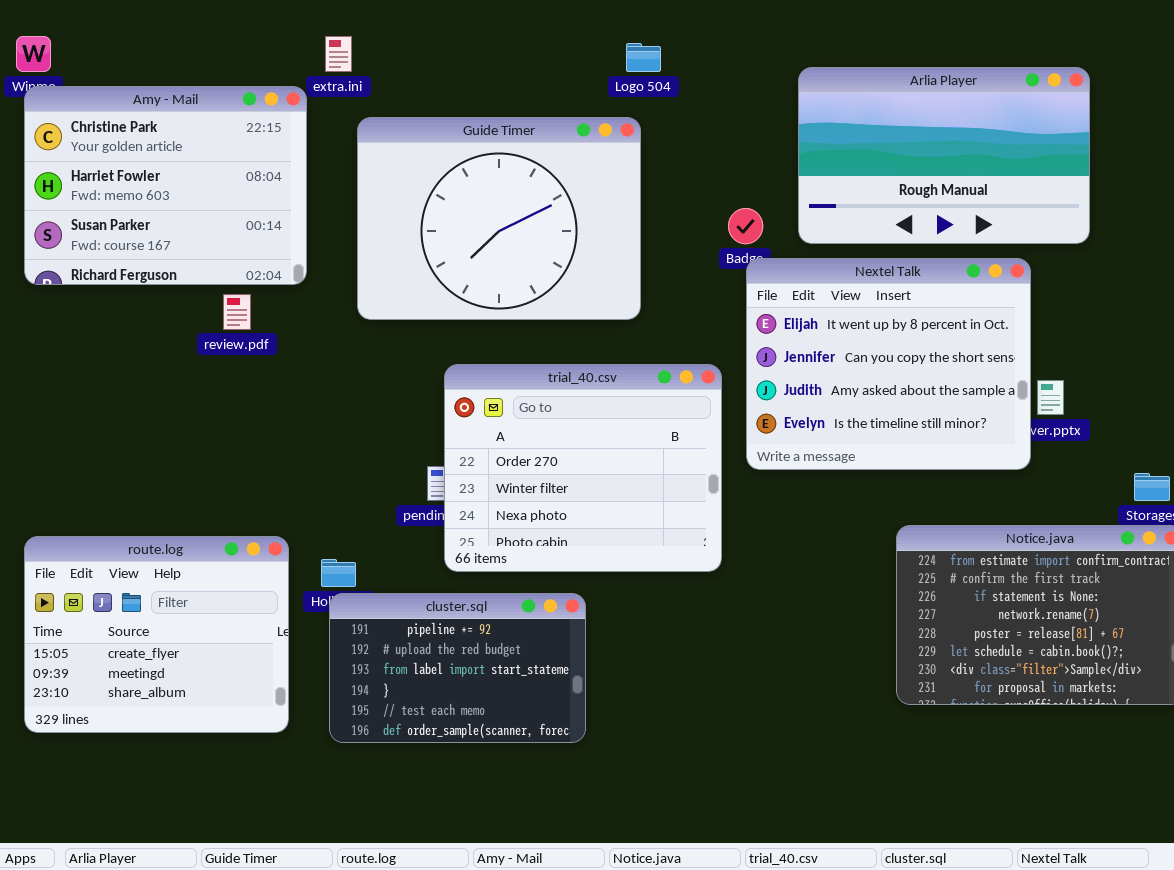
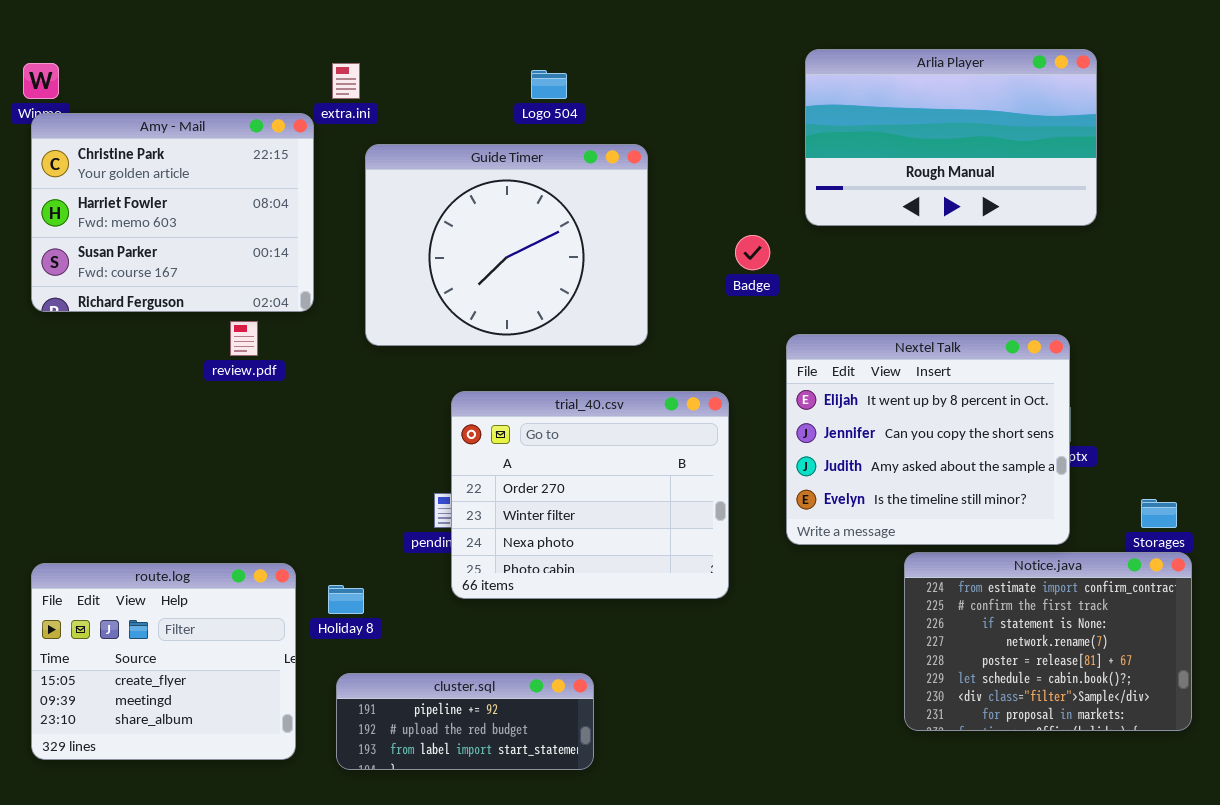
Logo 504: [626,43,661,72] -> [531,70,567,99], moved
Arlia Player: [798,67,1090,244] -> [805,49,1097,226], moved
Nextel Talk: [746,258,1031,470] -> [786,334,1070,545], moved
cluster.sql: [329,593,586,743] -> [336,673,594,770], resized

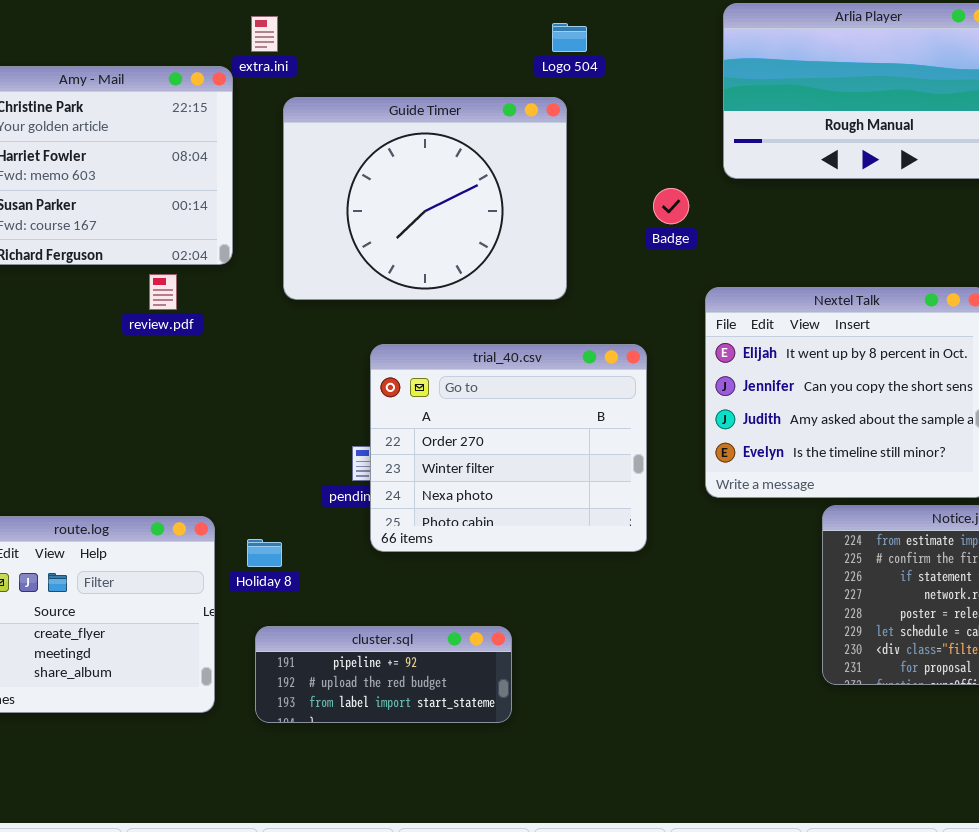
Logo 504: [531,70,567,99] -> [552,23,587,52], moved

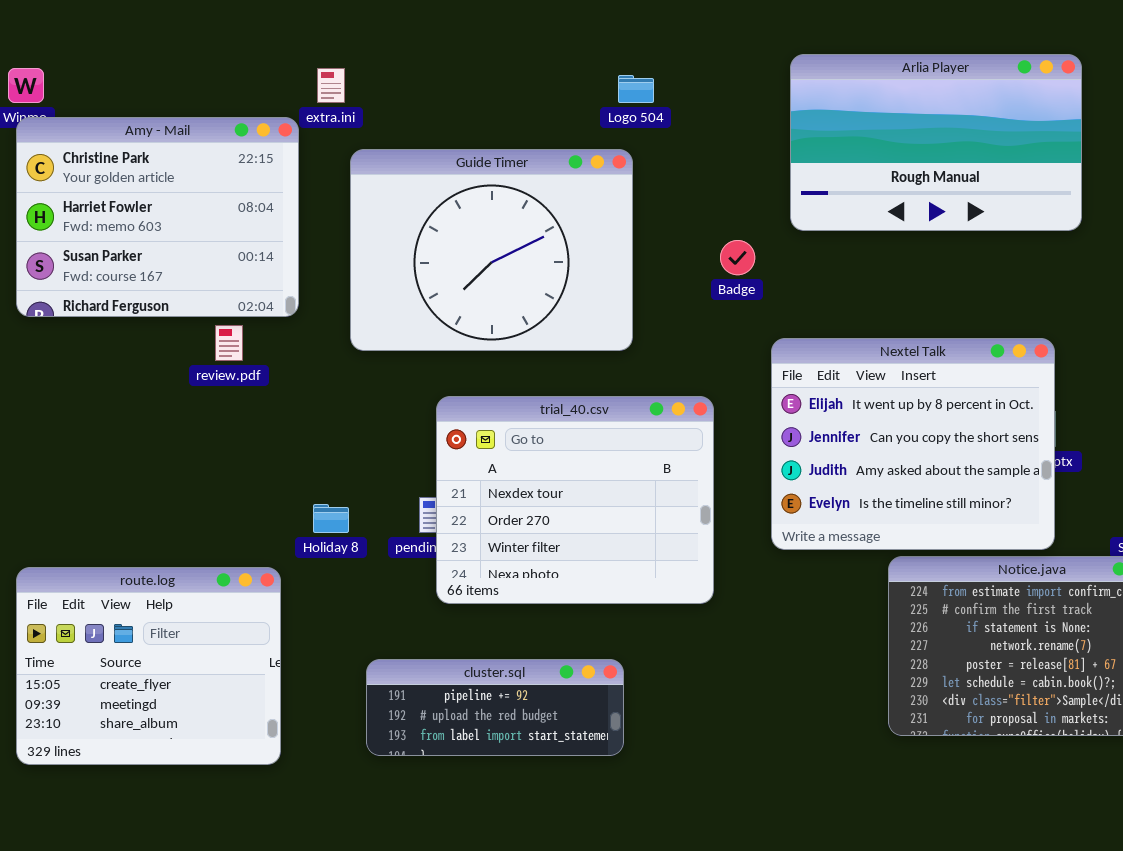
trial_40.csv: [370,344,647,552] -> [436,396,714,604], scrolled up 1 row
Holiday 8: [247,539,282,567] -> [313,504,349,533], moved
cluster.sql: [255,626,512,723] -> [366,659,624,756], moved

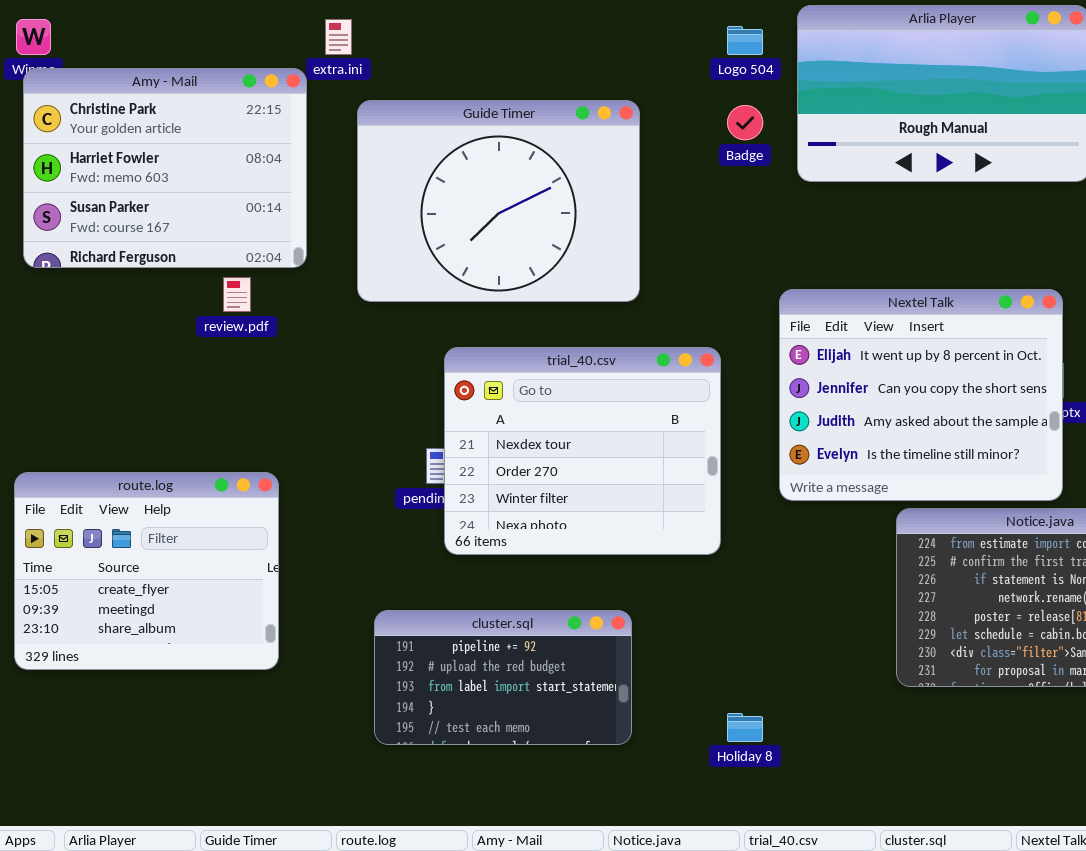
Logo 504: [618,75,654,103] -> [727,26,763,55], moved
Badge: [720,240,755,275] -> [727,105,763,140], moved
Holiday 8: [313,504,349,533] -> [727,713,763,742], moved
route.log: [16,567,281,765] -> [14,472,279,670], moved
cluster.sql: [366,659,624,756] -> [374,610,632,745], resized

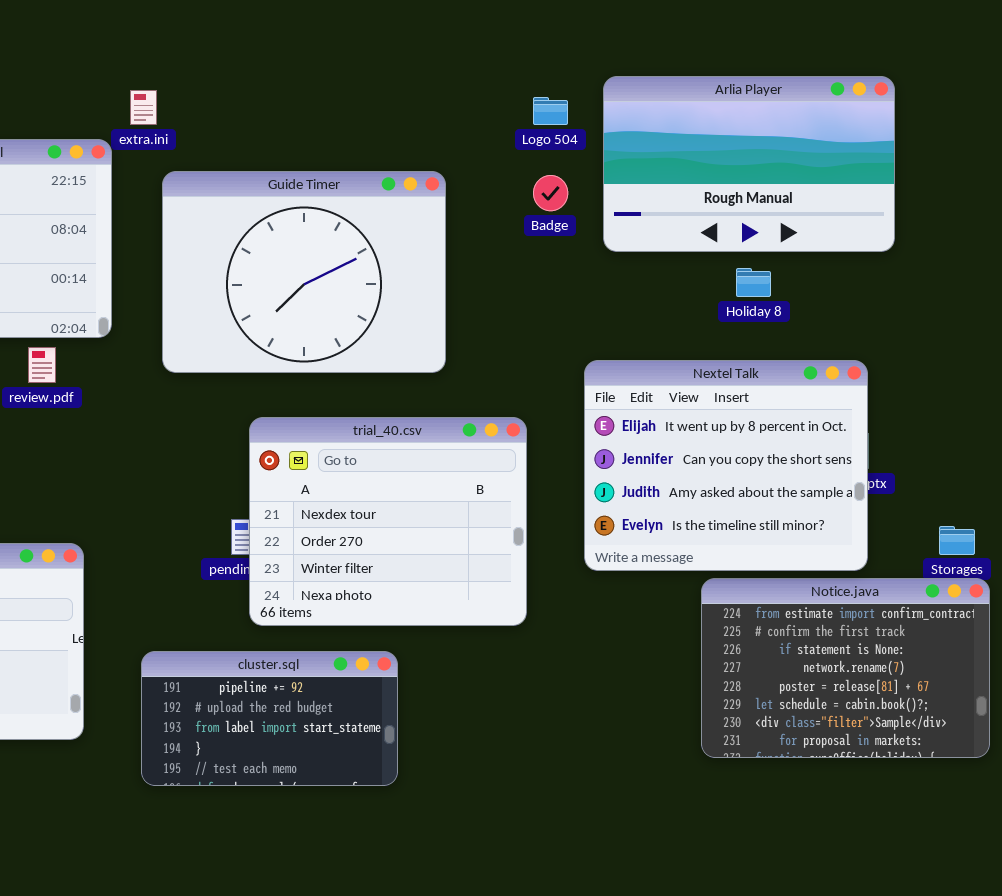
cluster.sql: [374,610,632,745] -> [141,651,398,786], moved
Holiday 8: [727,713,763,742] -> [736,268,771,297], moved

